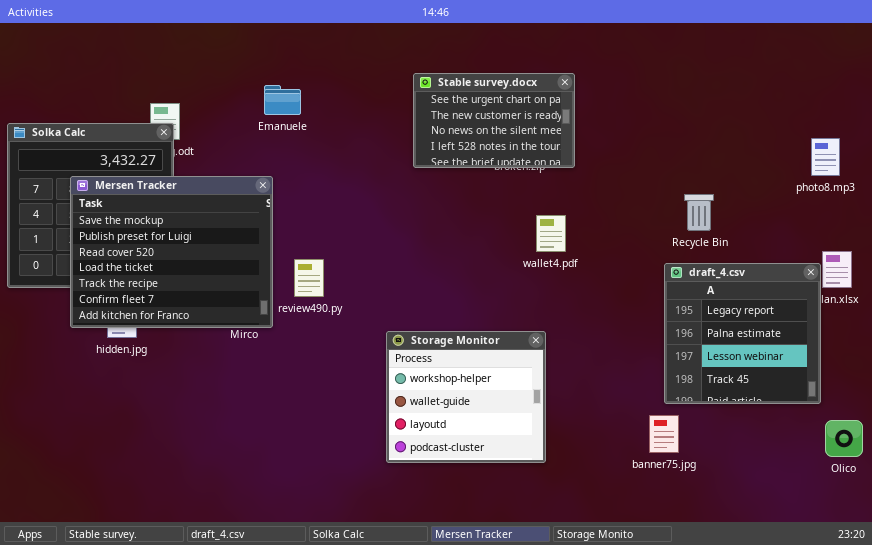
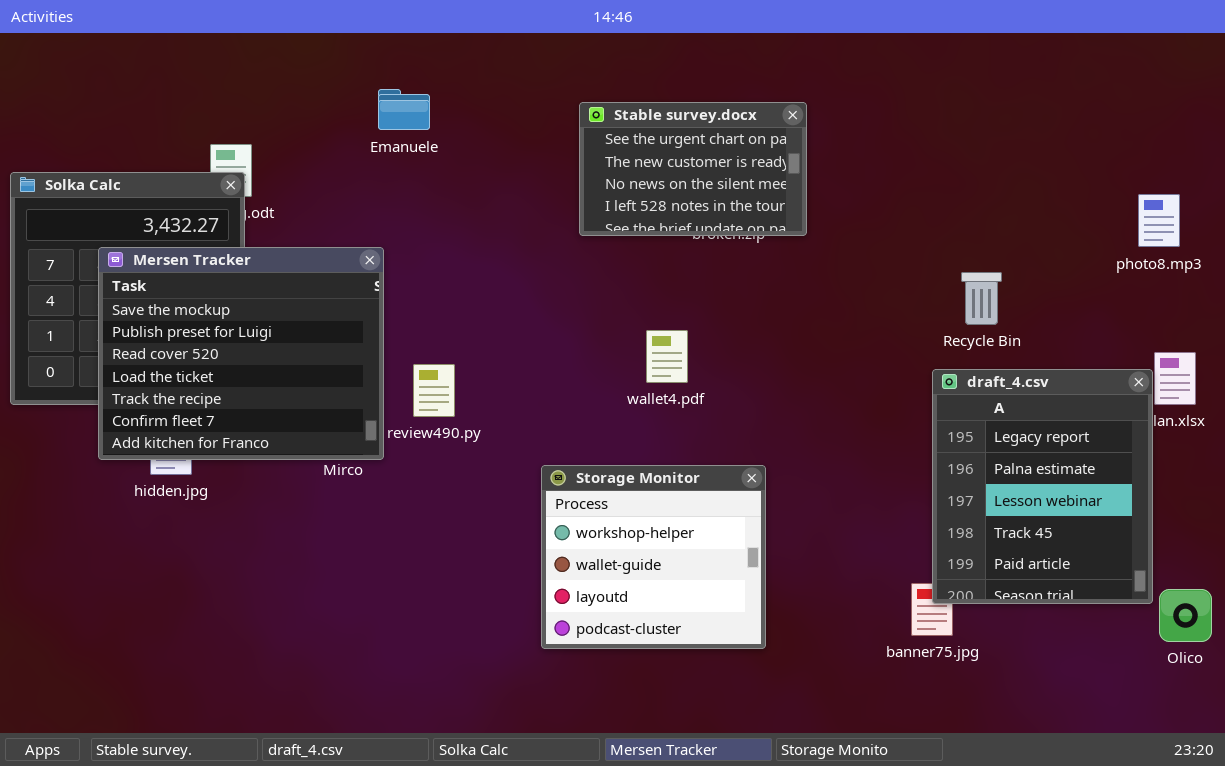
Emanuele: [264,85,301,115] -> [378,89,430,130], moved
wallet4.pdf: [536,215,566,252] -> [646,330,688,383], moved
draft_4.csv: [664,263,821,404] -> [932,369,1153,604], resized

